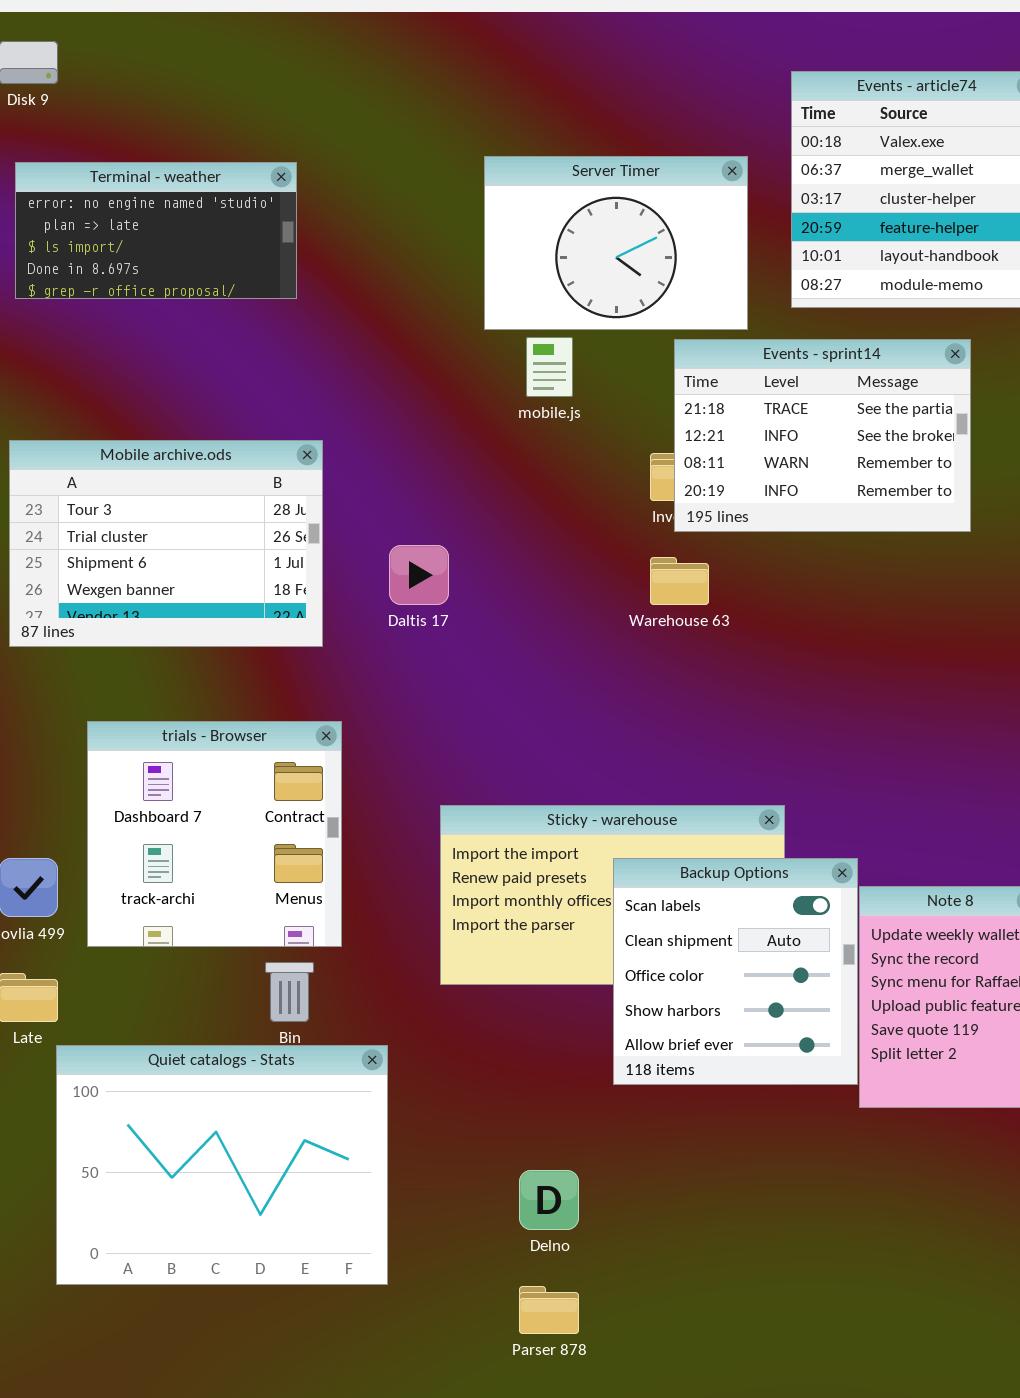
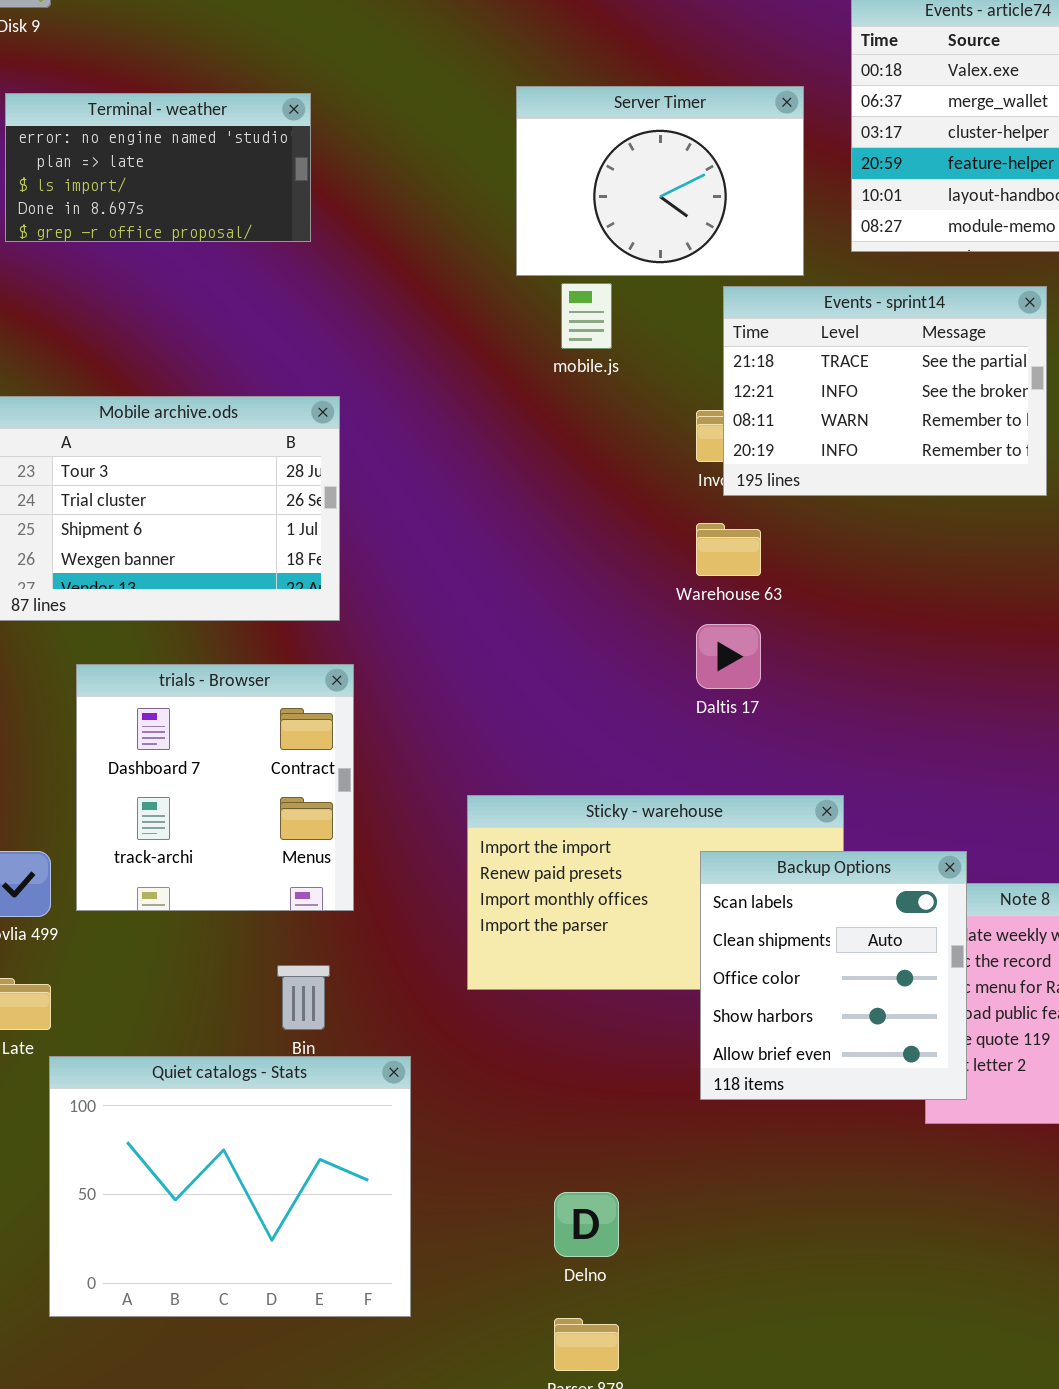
Daltis 17: [389,545,449,605] -> [696,624,761,689], moved
trials - Browser: [87,721,342,947] -> [76,664,354,911], moved
Backup Options: [613,858,858,1085] -> [700,851,967,1100], moved

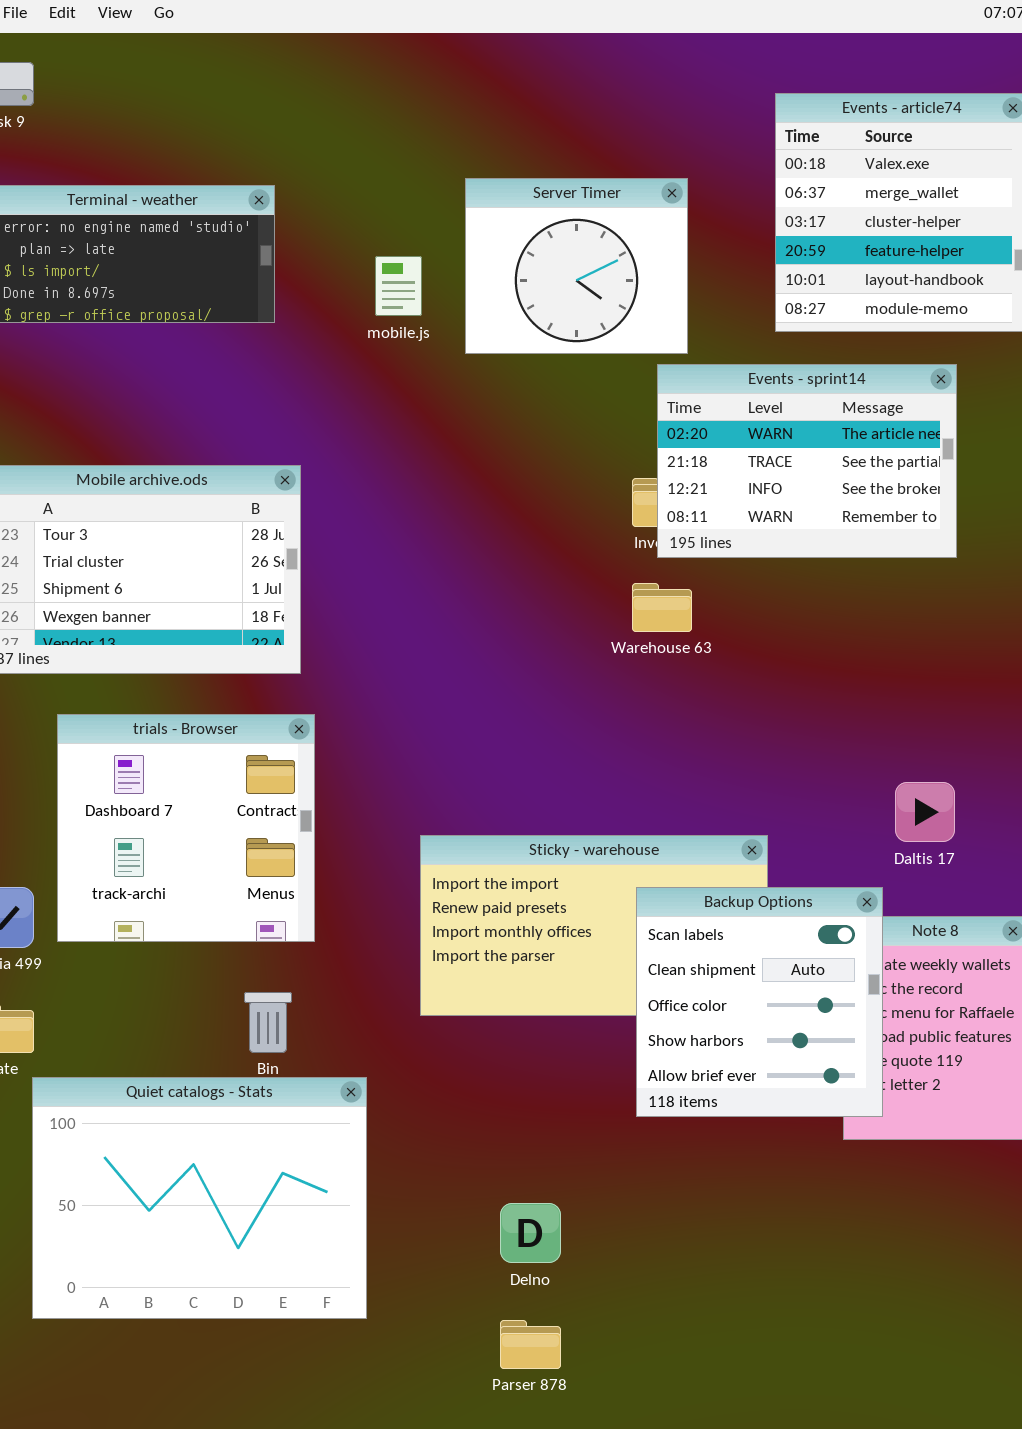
Server Timer: [516,86,804,276] -> [465,178,688,354], resized
mobile.js: [561,283,612,349] -> [375,256,422,316], moved
Events - sprint14: [723,286,1047,496] -> [657,364,957,558], scrolled up 1 row
Daltis 17: [696,624,761,689] -> [895,782,955,842], moved

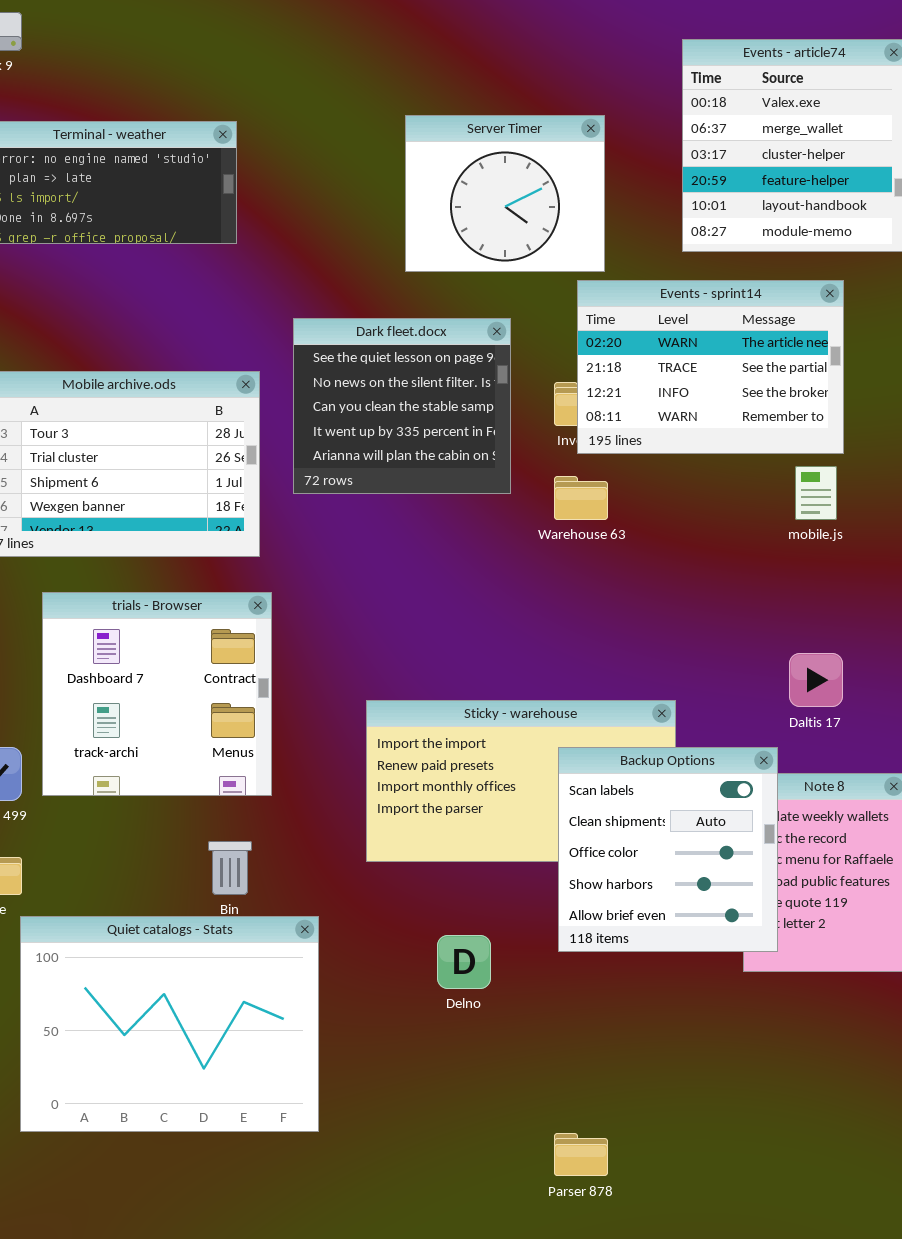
mobile.js: [375,256,422,316] -> [795,466,837,520], moved
Dark fleet.docx: none -> [293,318,511,494], opened
Delno: [500,1203,561,1263] -> [437,935,491,989], moved
Parser 878: [500,1320,561,1369] -> [554,1133,608,1176], moved

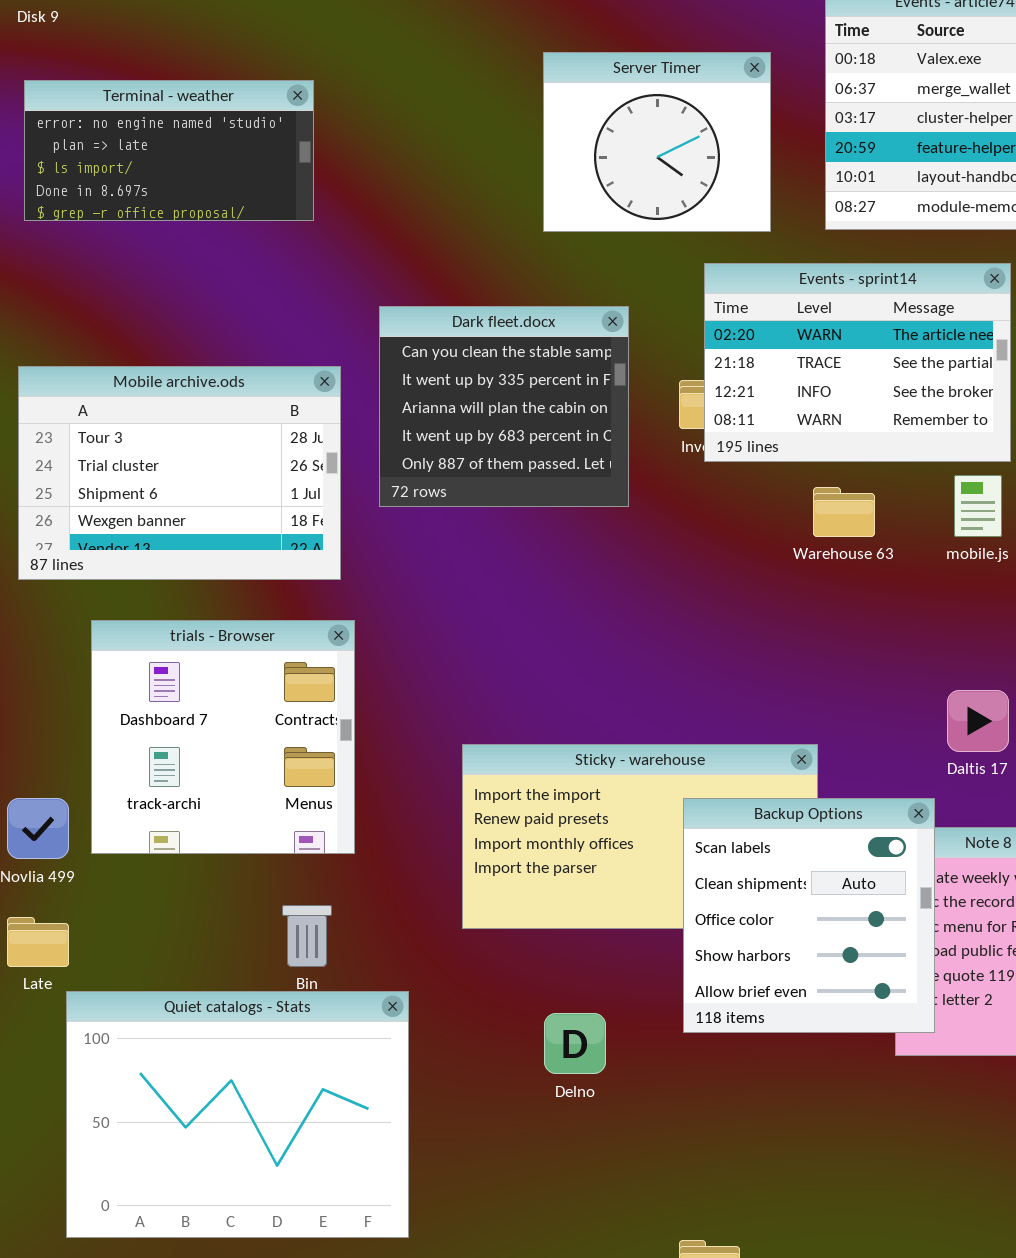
Server Timer: [405,115,605,272] -> [543,52,771,232], moved
Dark fleet.docx: [293,318,511,494] -> [379,306,629,507], scrolled down 2 rows
Warehouse 63: [554,476,608,520] -> [813,487,875,537], moved

